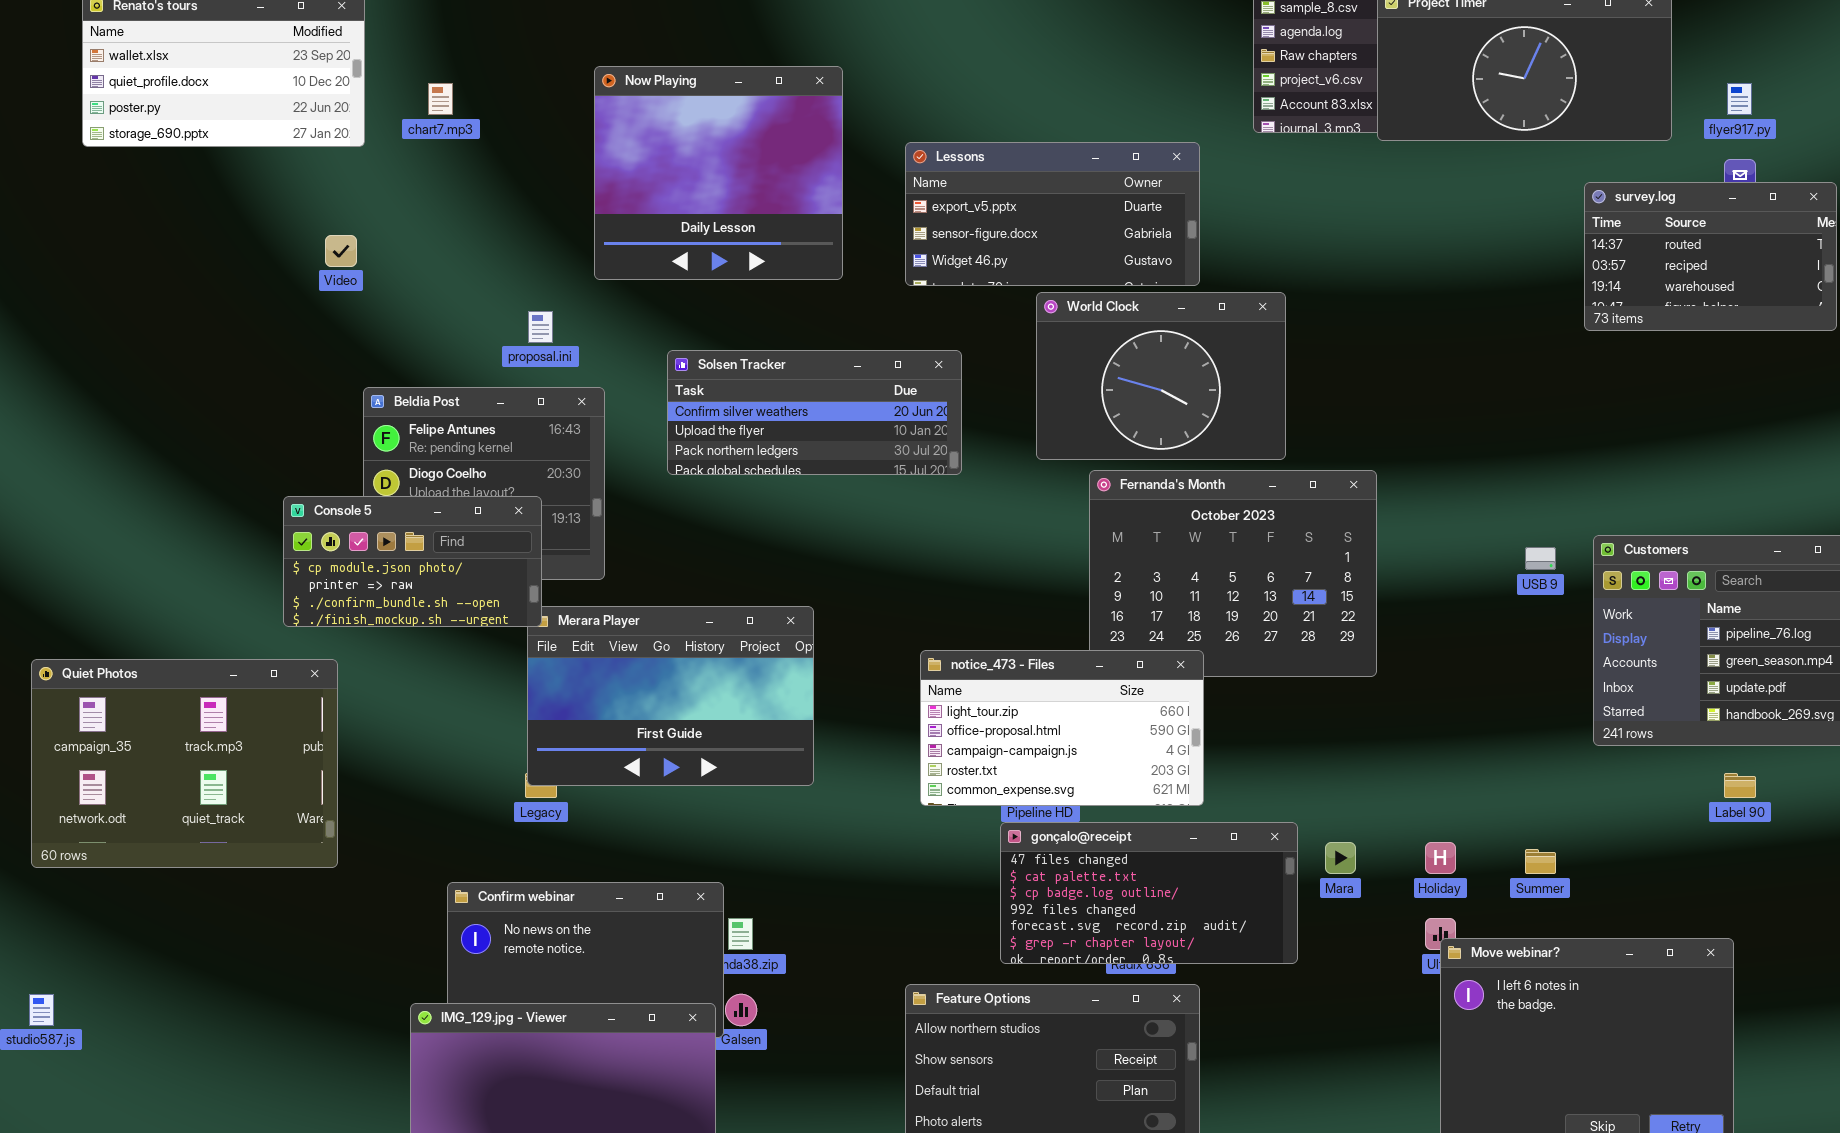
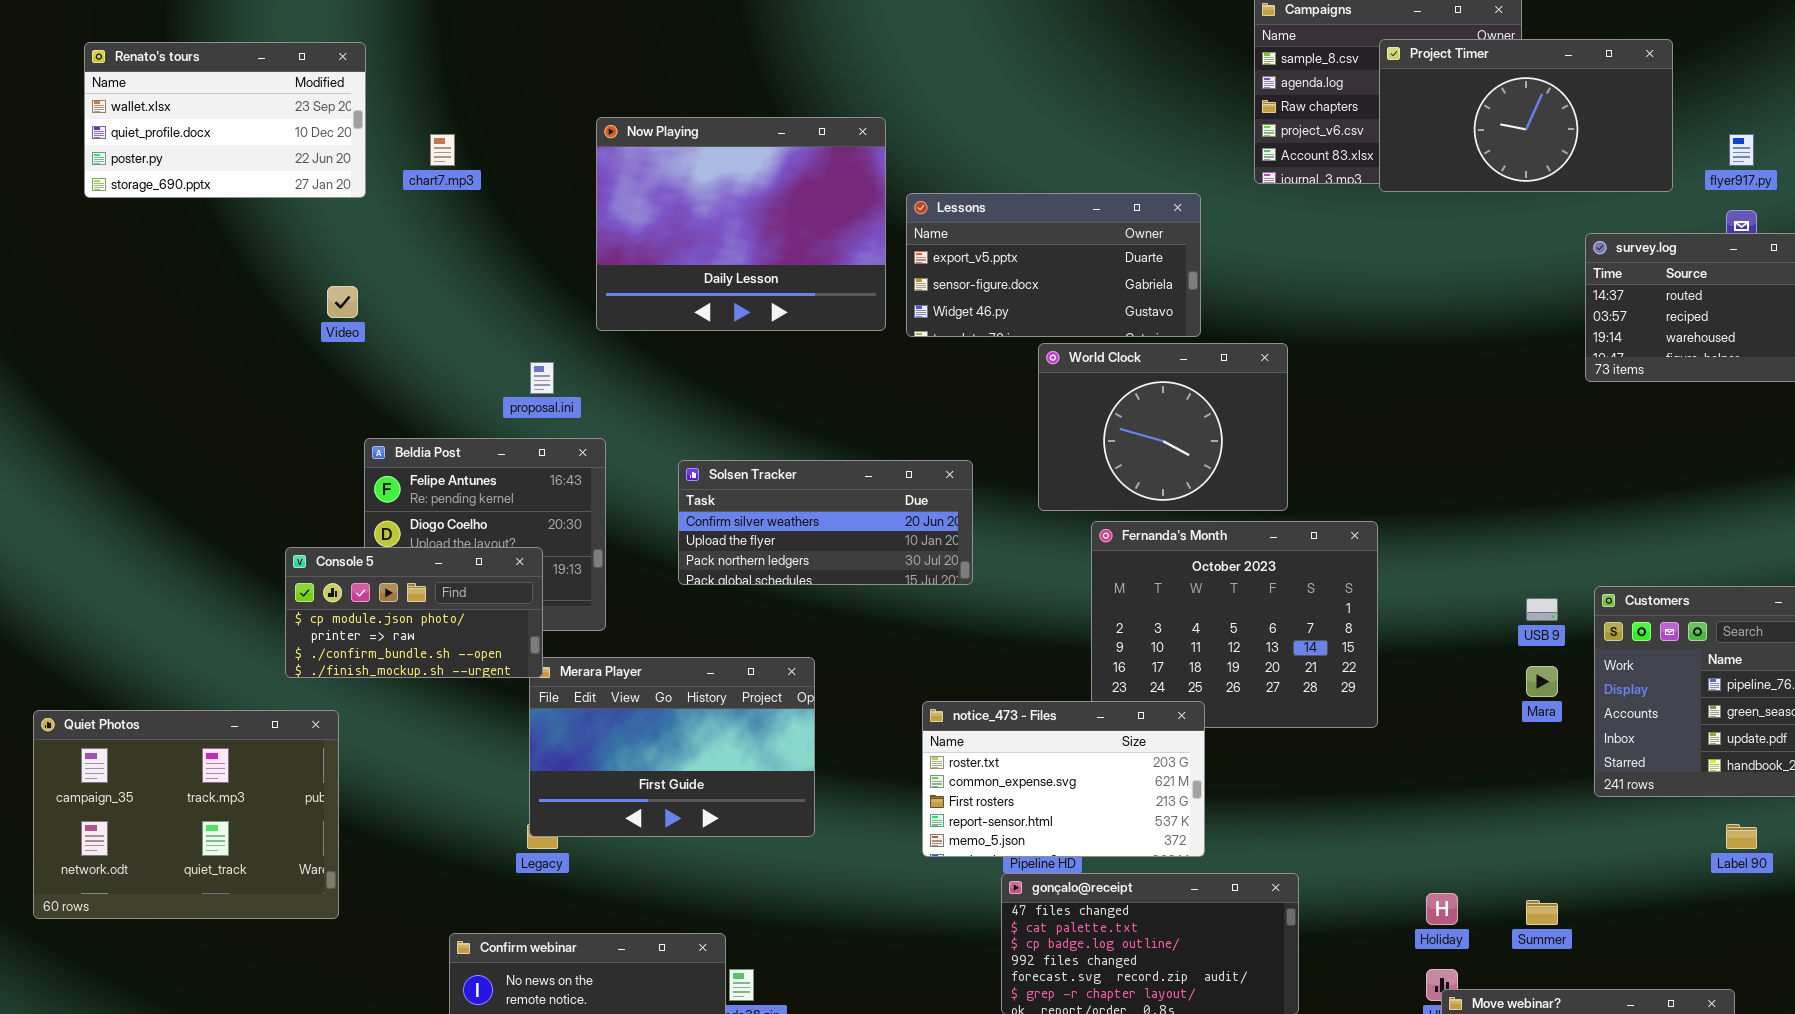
Now Playing: [594,66,843,280] -> [596,117,886,331], resized
Solsen Tracker: [667,350,962,475] -> [678,460,973,585], moved
notice_473 - Files: [920,650,1204,806] -> [922,701,1205,857], scrolled down 3 rows
Mara: [1325,842,1356,874] -> [1526,666,1558,697], moved

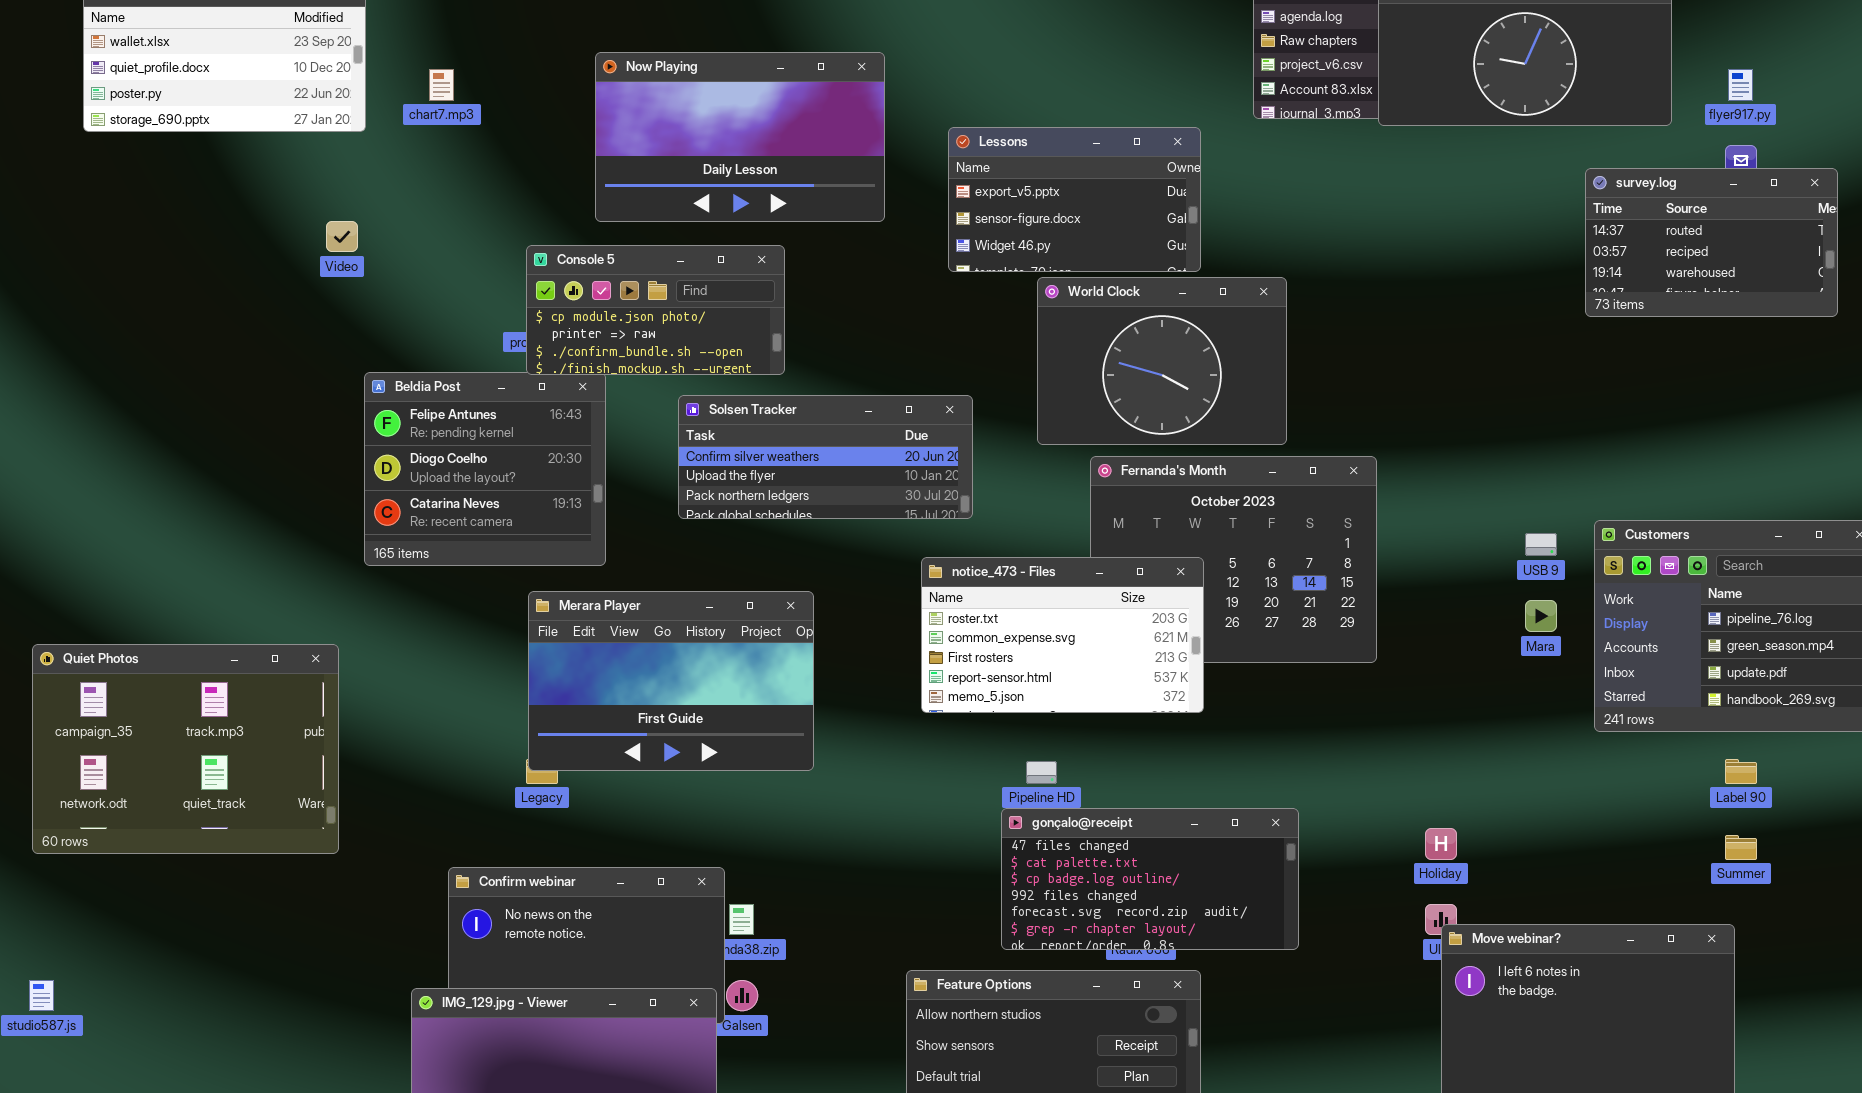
Now Playing: [596,117,886,331] -> [595,52,885,222], resized
Lessons: [906,193,1201,337] -> [948,127,1201,272], resized
Console 5: [285,547,543,678] -> [526,245,785,375], moved
notice_473 - Files: [922,701,1205,857] -> [921,557,1204,713], moved
Summer: [1526,900,1558,925] -> [1725,835,1757,860], moved

